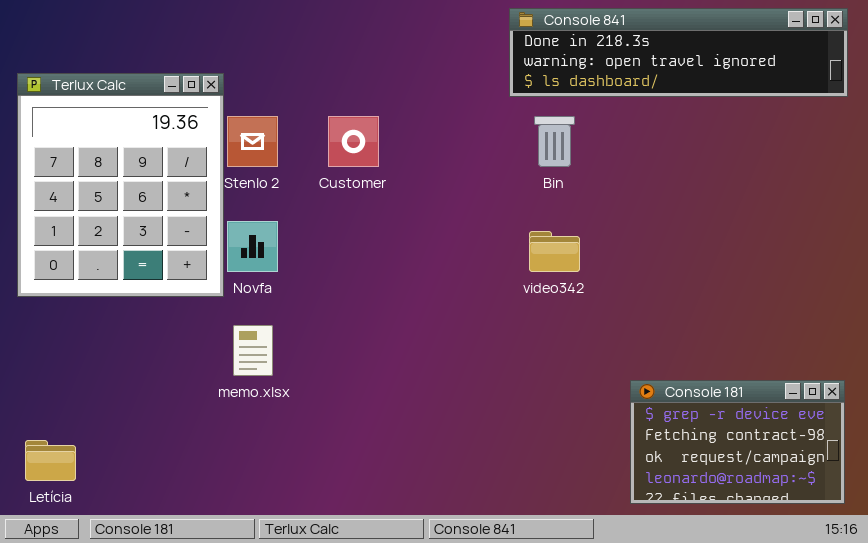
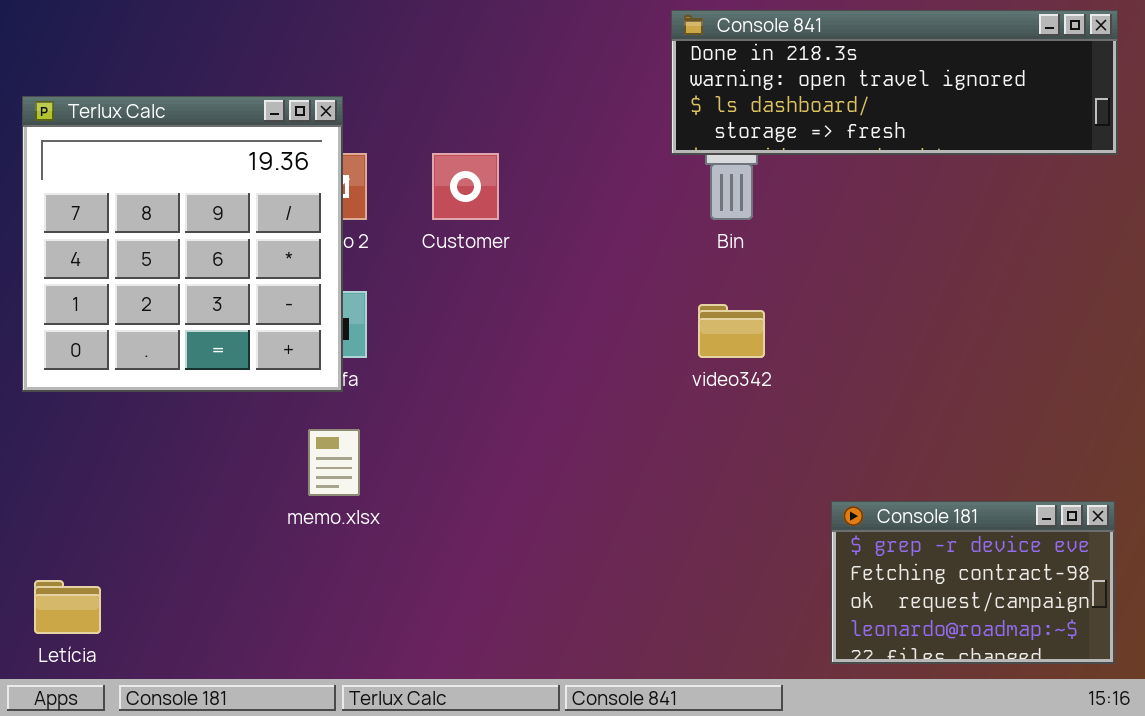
Console 841: [509,8,848,97] -> [671,10,1118,155], resized
Terlux Calc: [17,73,224,297] -> [22,96,343,392], resized

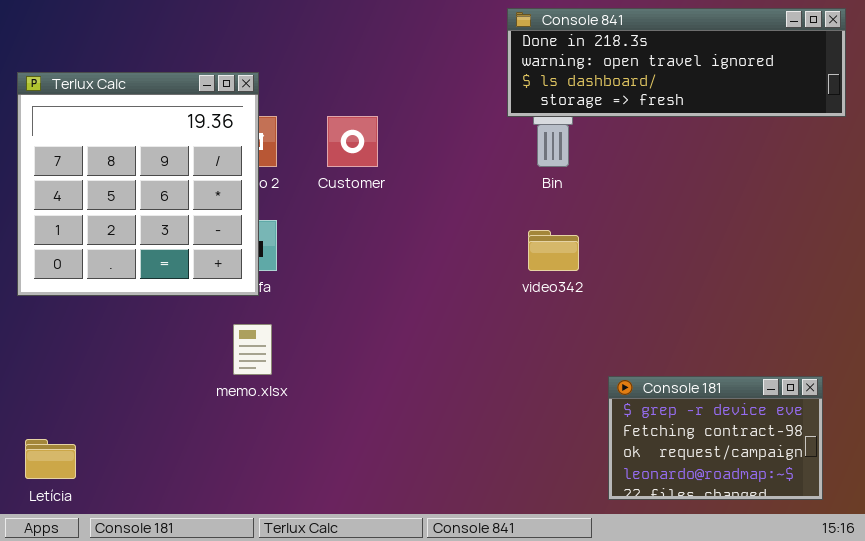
Console 181: [831,501,1115,664] -> [608,376,823,500], moved

